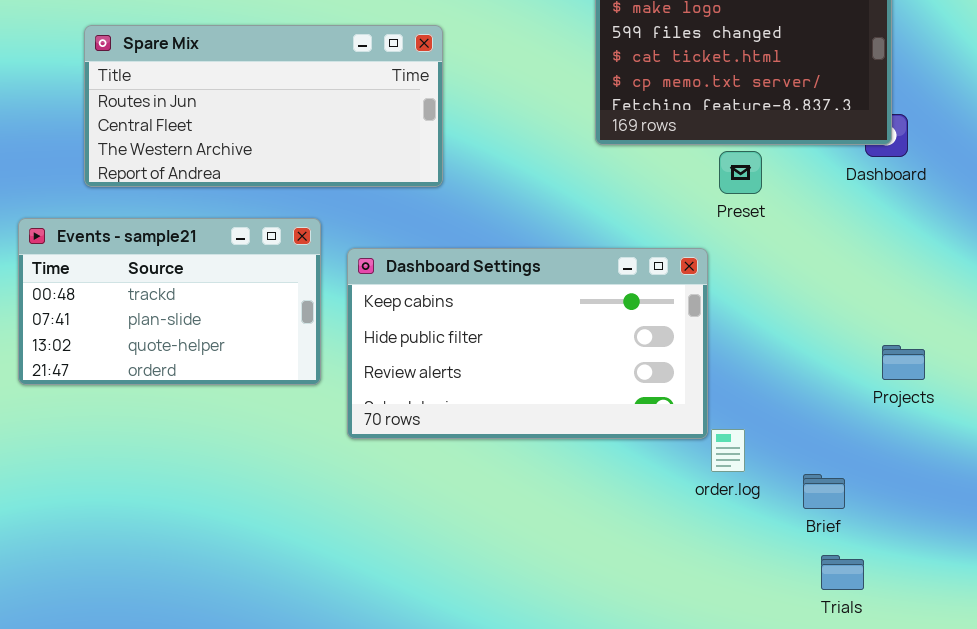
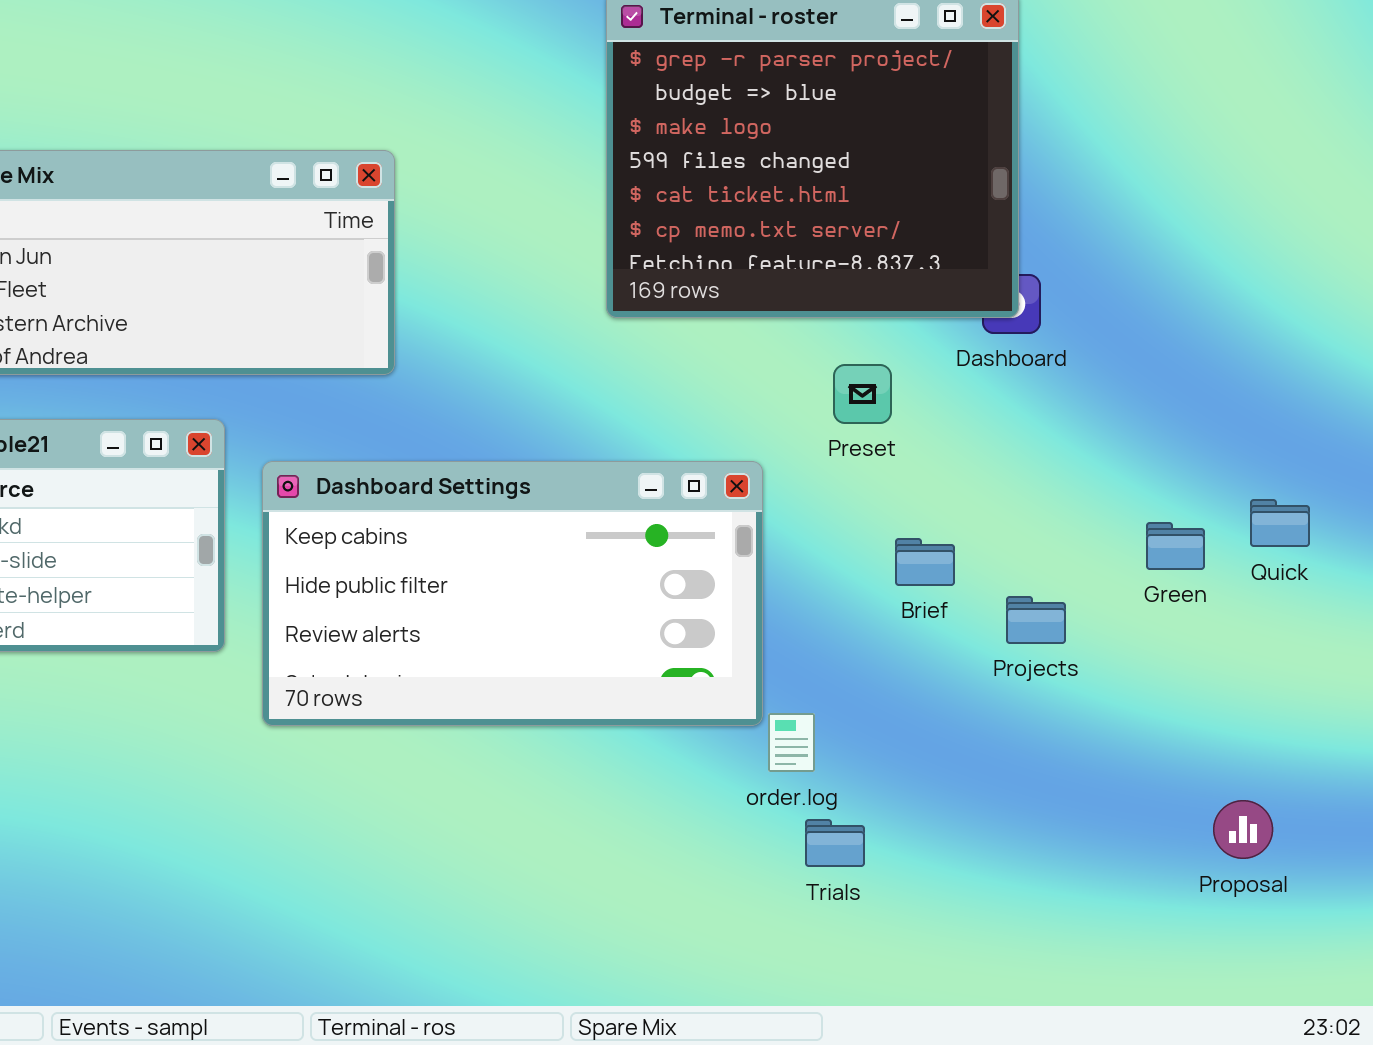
Preset: [719,151,762,194] -> [833,364,892,424], moved
Brief: [803,474,845,509] -> [895,538,955,586], moved
Trials: [821,555,864,590] -> [805,819,865,867], moved

